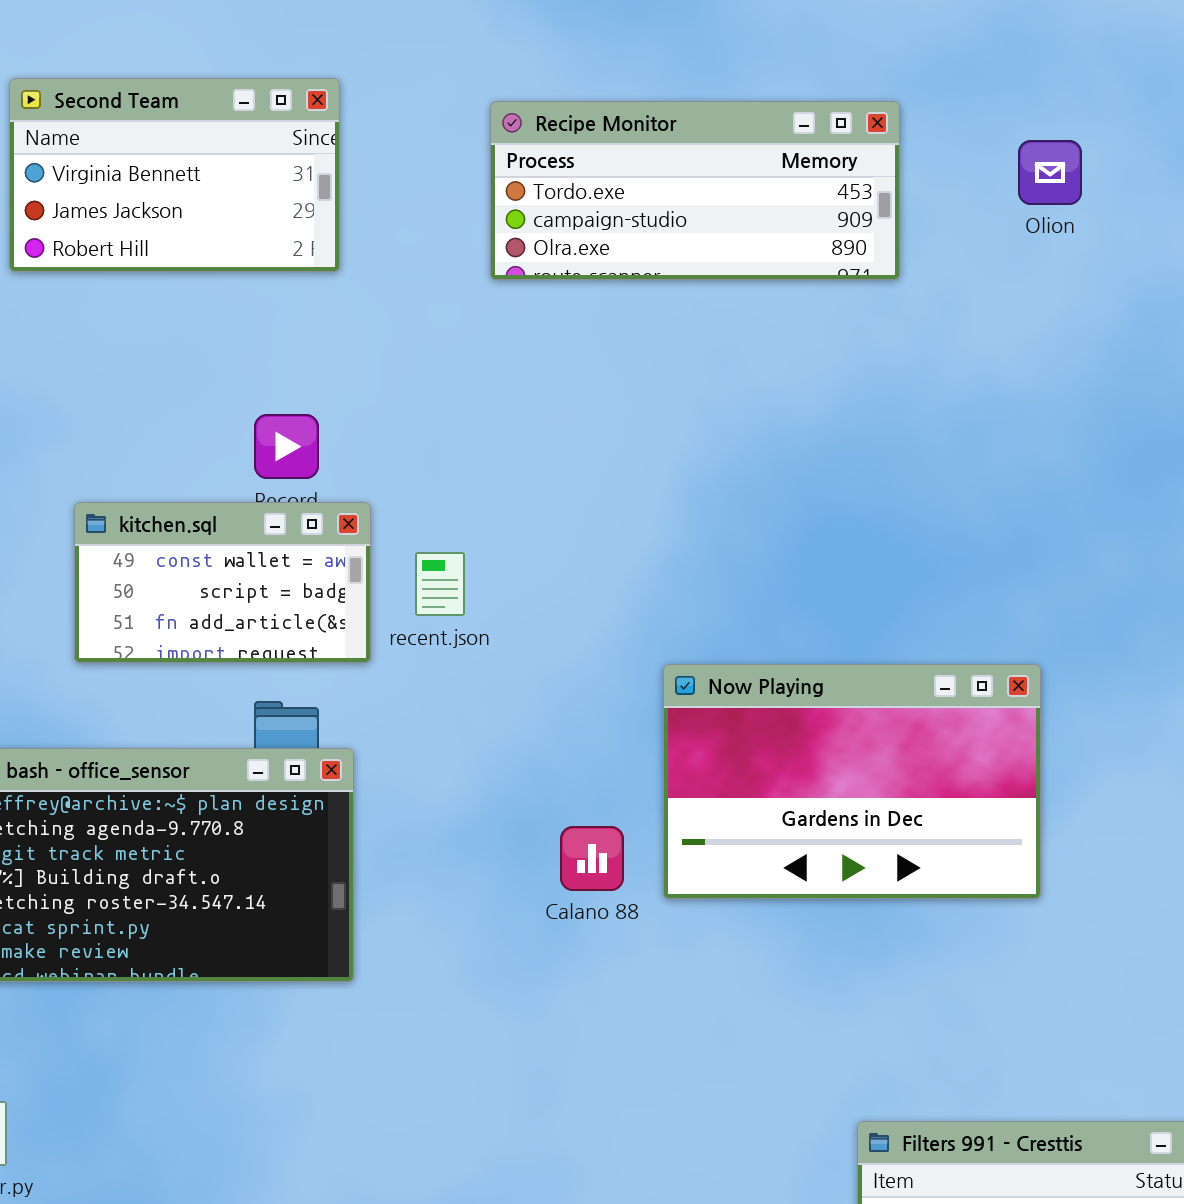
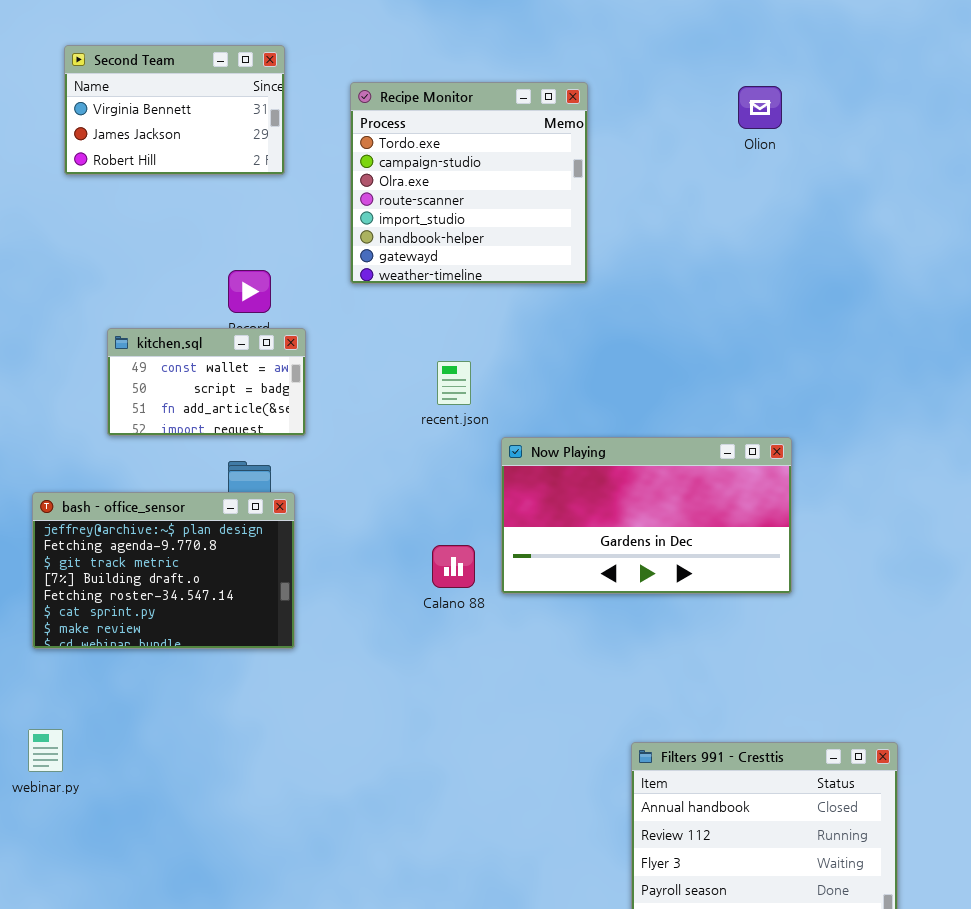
Recipe Monitor: [490,101,900,280] -> [350,82,588,284], moved, resized
recent.json: [415,552,465,616] -> [437,361,471,405], moved
Now Playing: [663,664,1041,899] -> [501,437,792,594], resized

